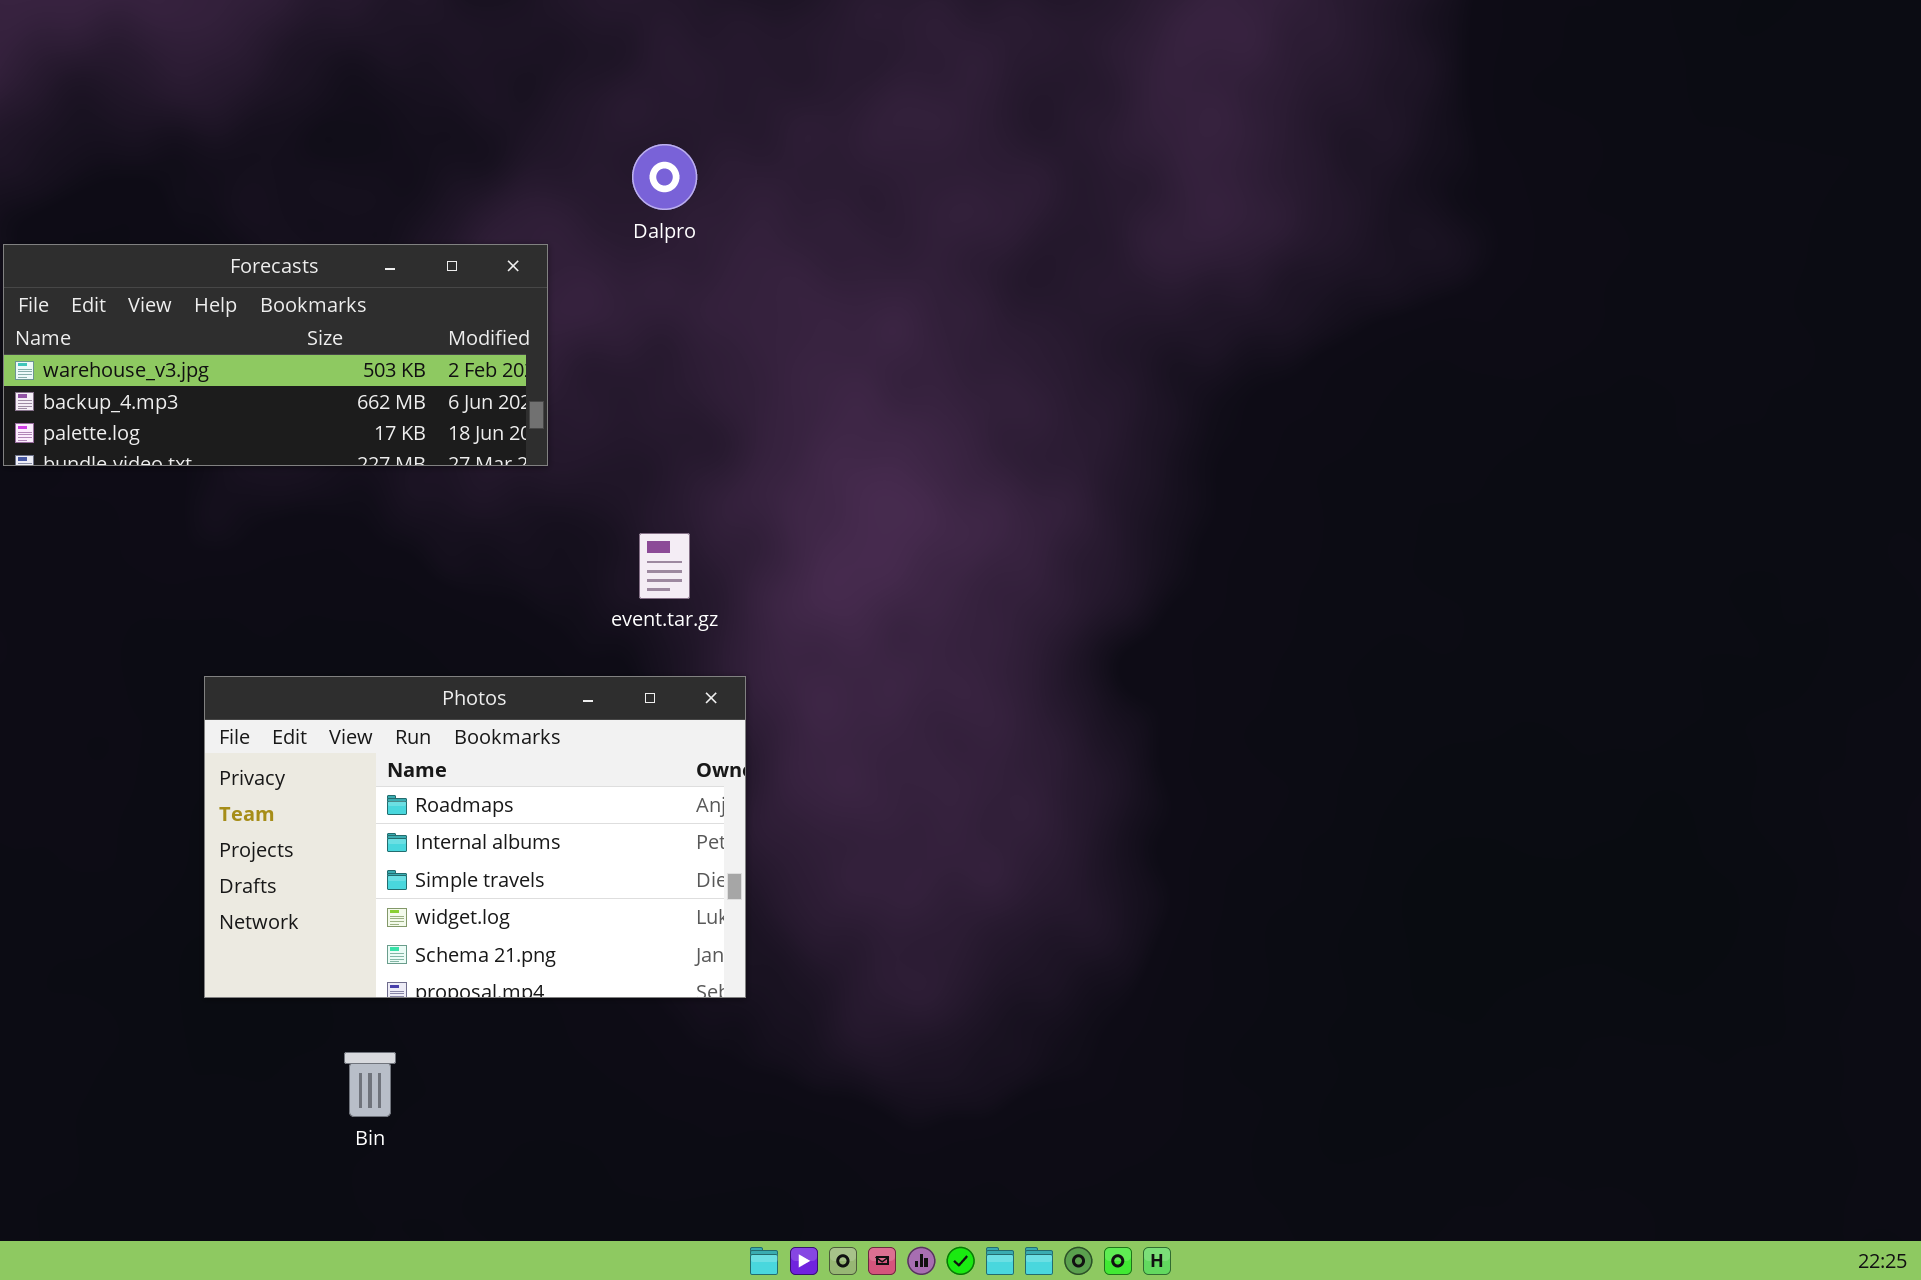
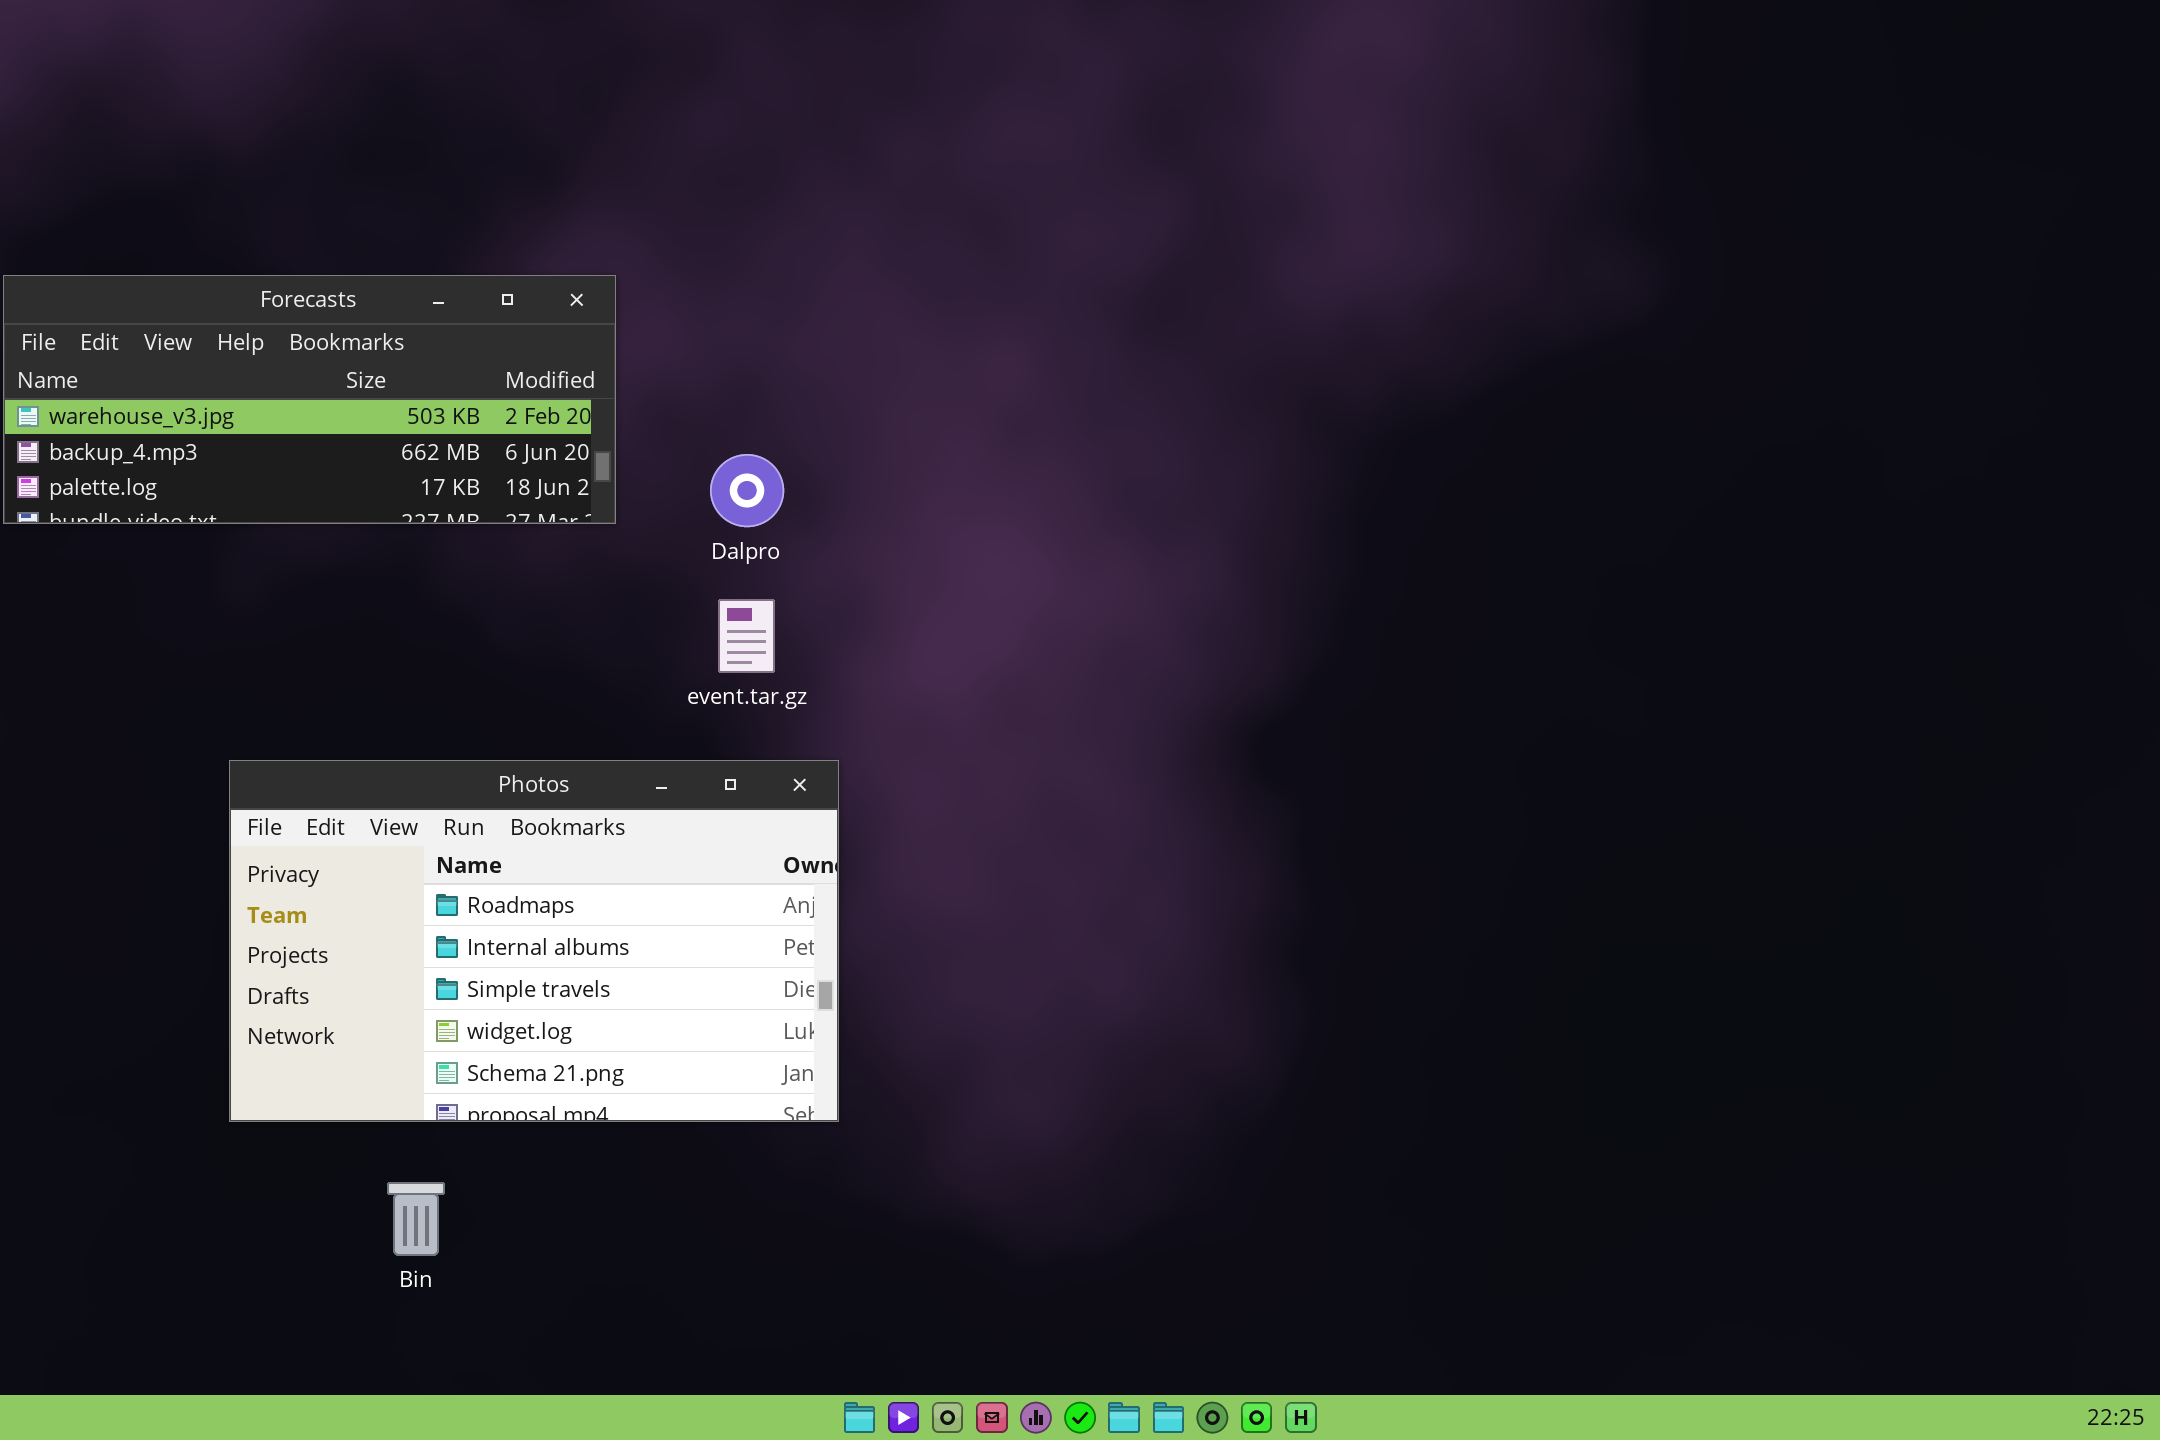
Dalpro: [632,144,697,210] -> [710,454,784,527], moved

